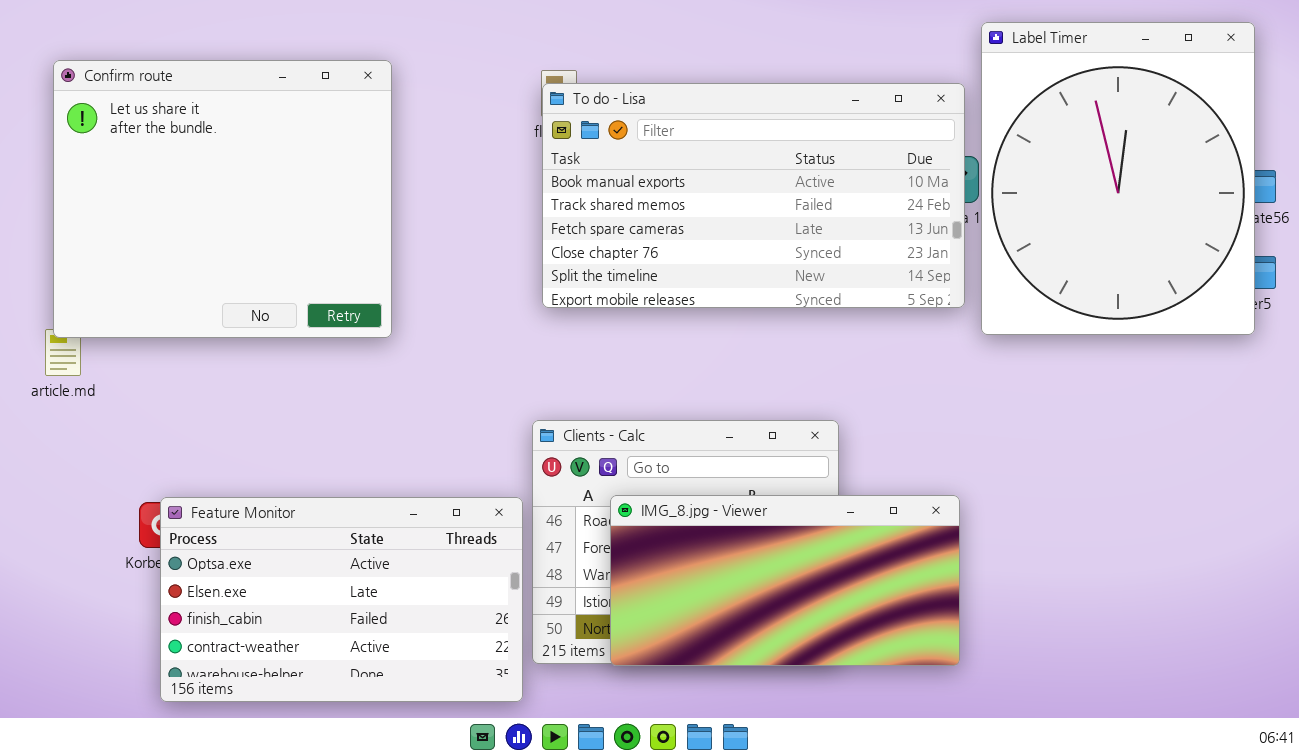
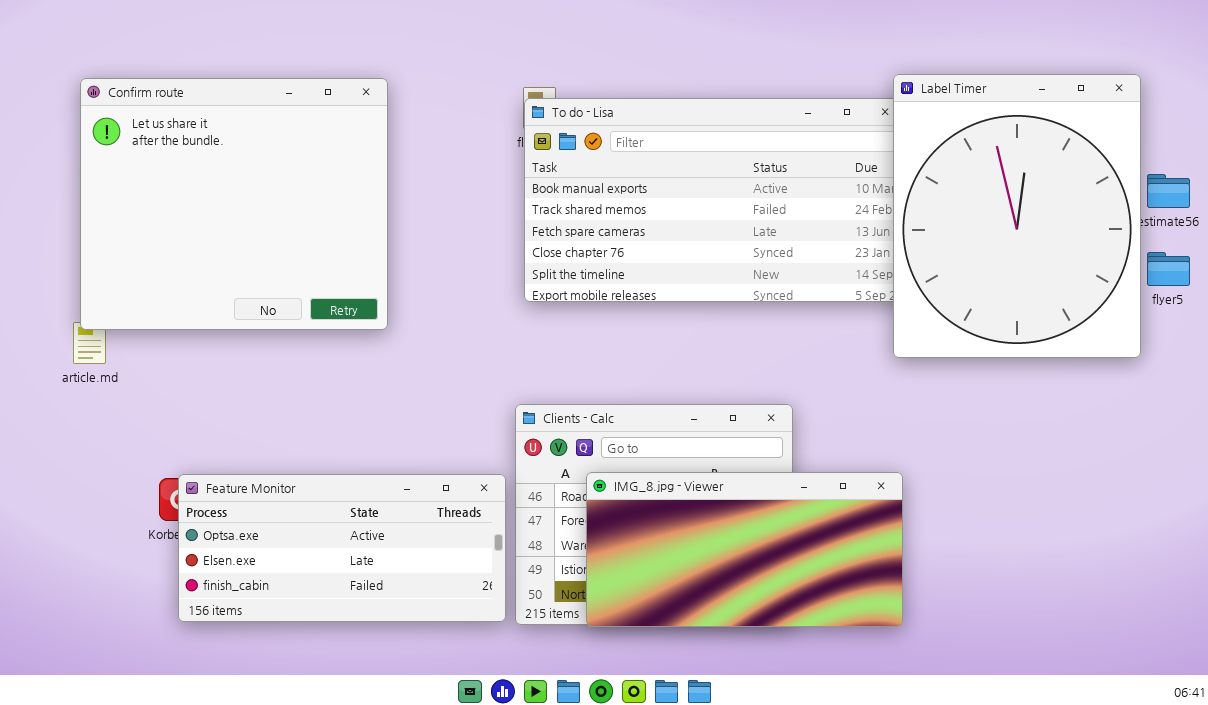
Label Timer: [981,22,1255,335] -> [893,74,1141,358], moved
Feature Monitor: [160,497,523,702] -> [178,474,506,622], resized

